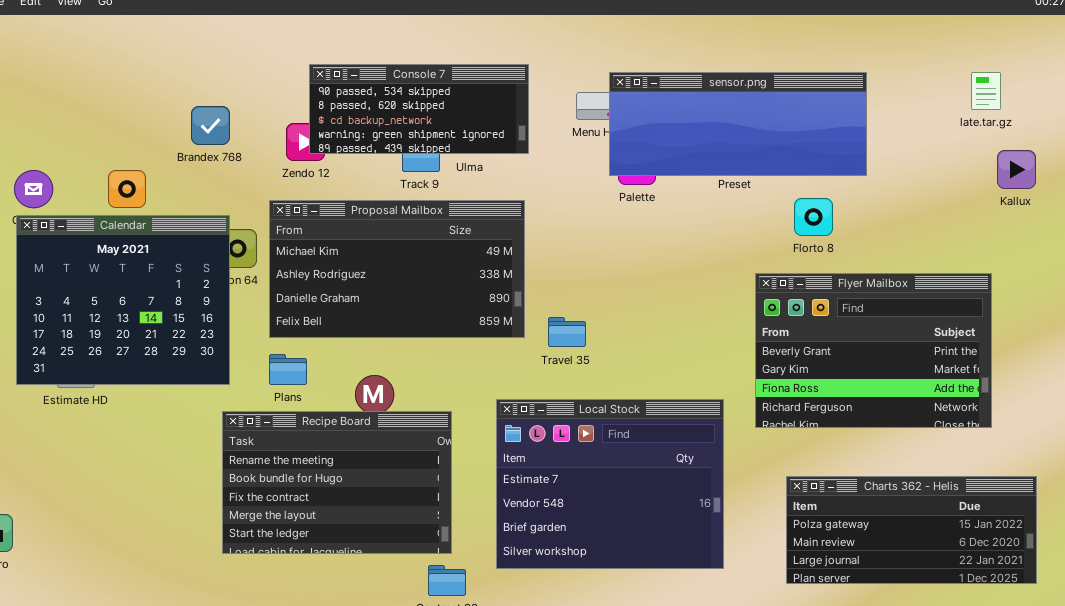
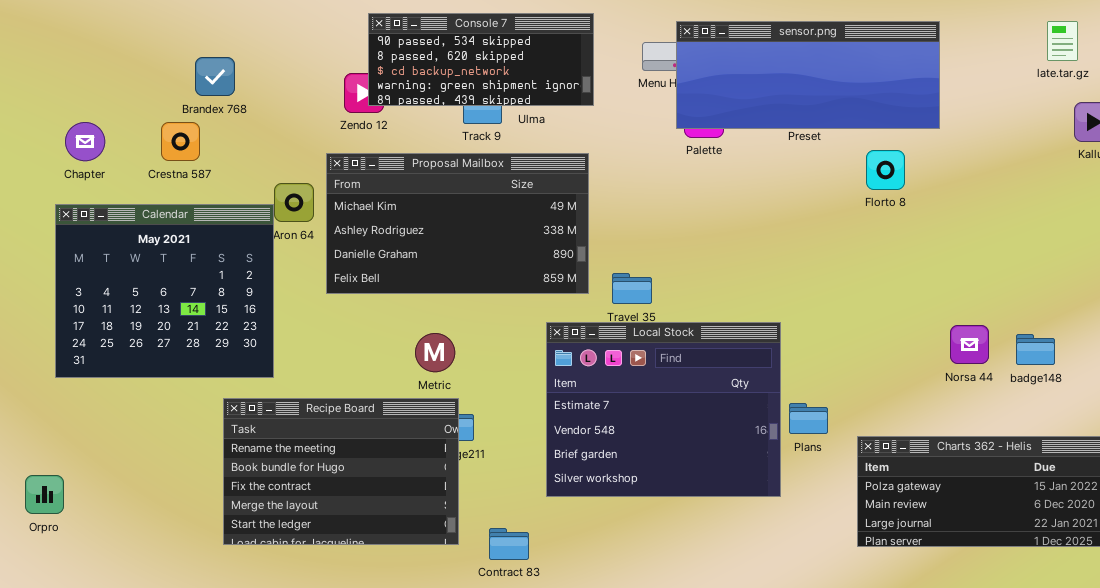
Brandex 768: [191,106,230,145] -> [195,57,235,96], moved
Calendar: [16,215,230,385] -> [55,204,274,378], moved
Flyer Mailbox: [755,273,992,428] -> none, closed
Plans: [269,354,307,385] -> [789,403,828,434], moved
Local Stock: [496,399,724,569] -> [546,322,781,497], moved
Recipe Board: [222,411,452,554] -> [223,398,459,545], moved

